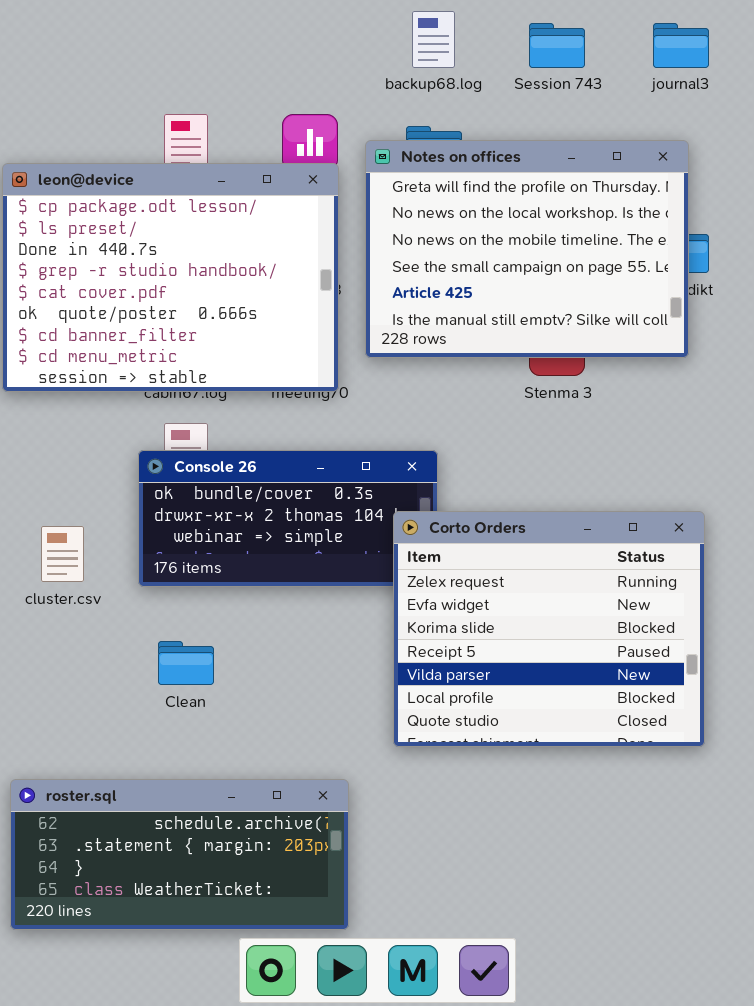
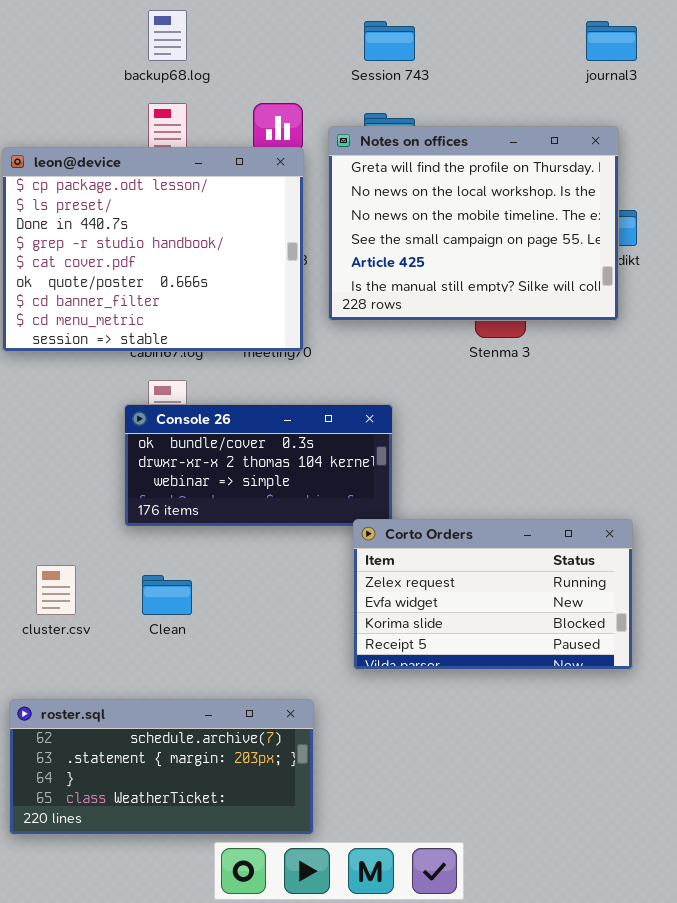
backup68.log: [412,11,455,68] -> [148,10,187,61], moved
Session 743: [529,23,585,68] -> [364,21,415,61], moved
Corto Orders: [393,511,705,747] -> [353,519,633,670], resized
cluster.csv: [41,526,84,582] -> [36,565,76,615], moved

